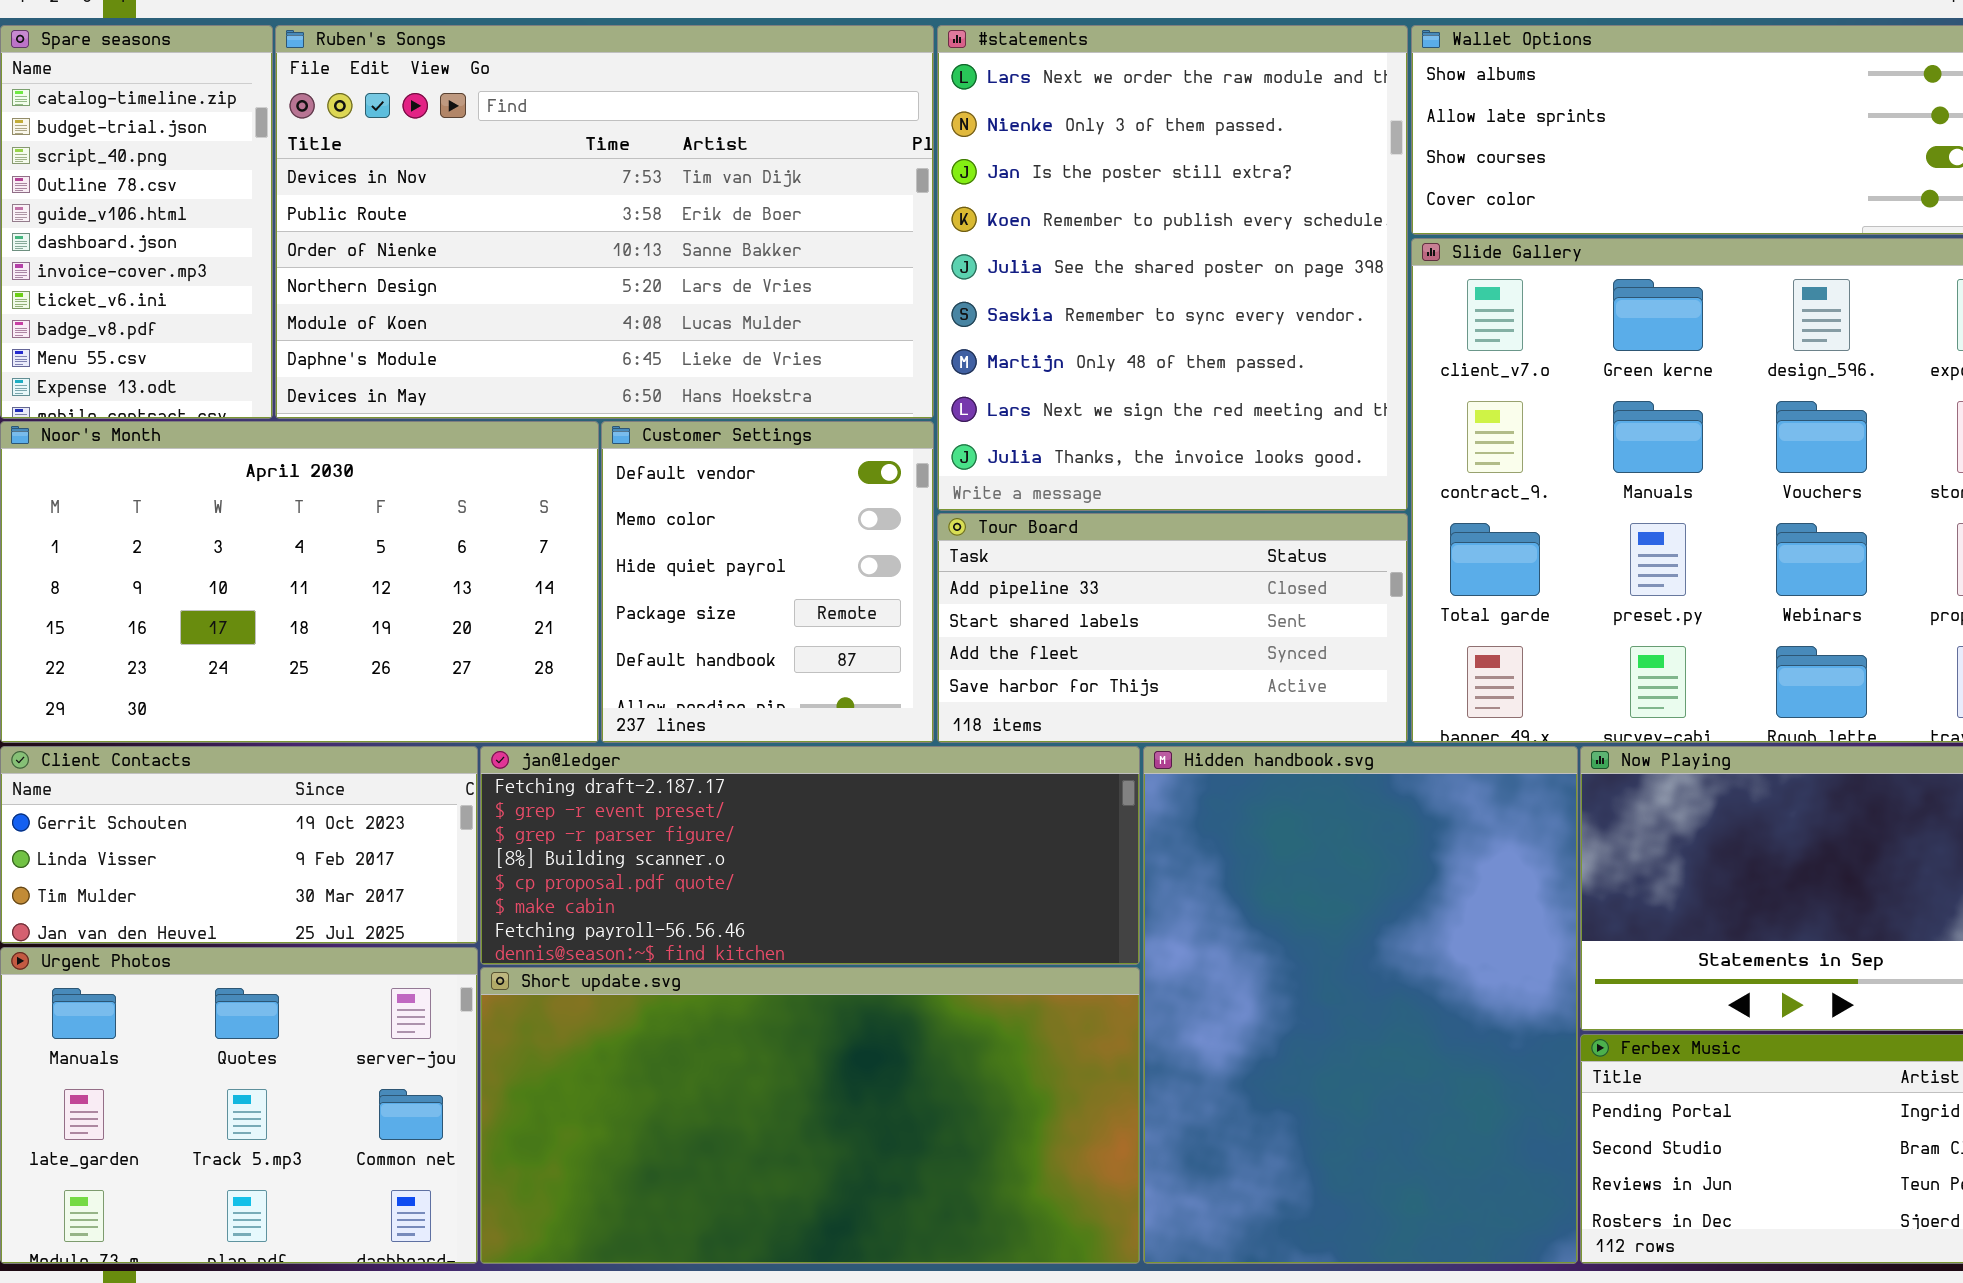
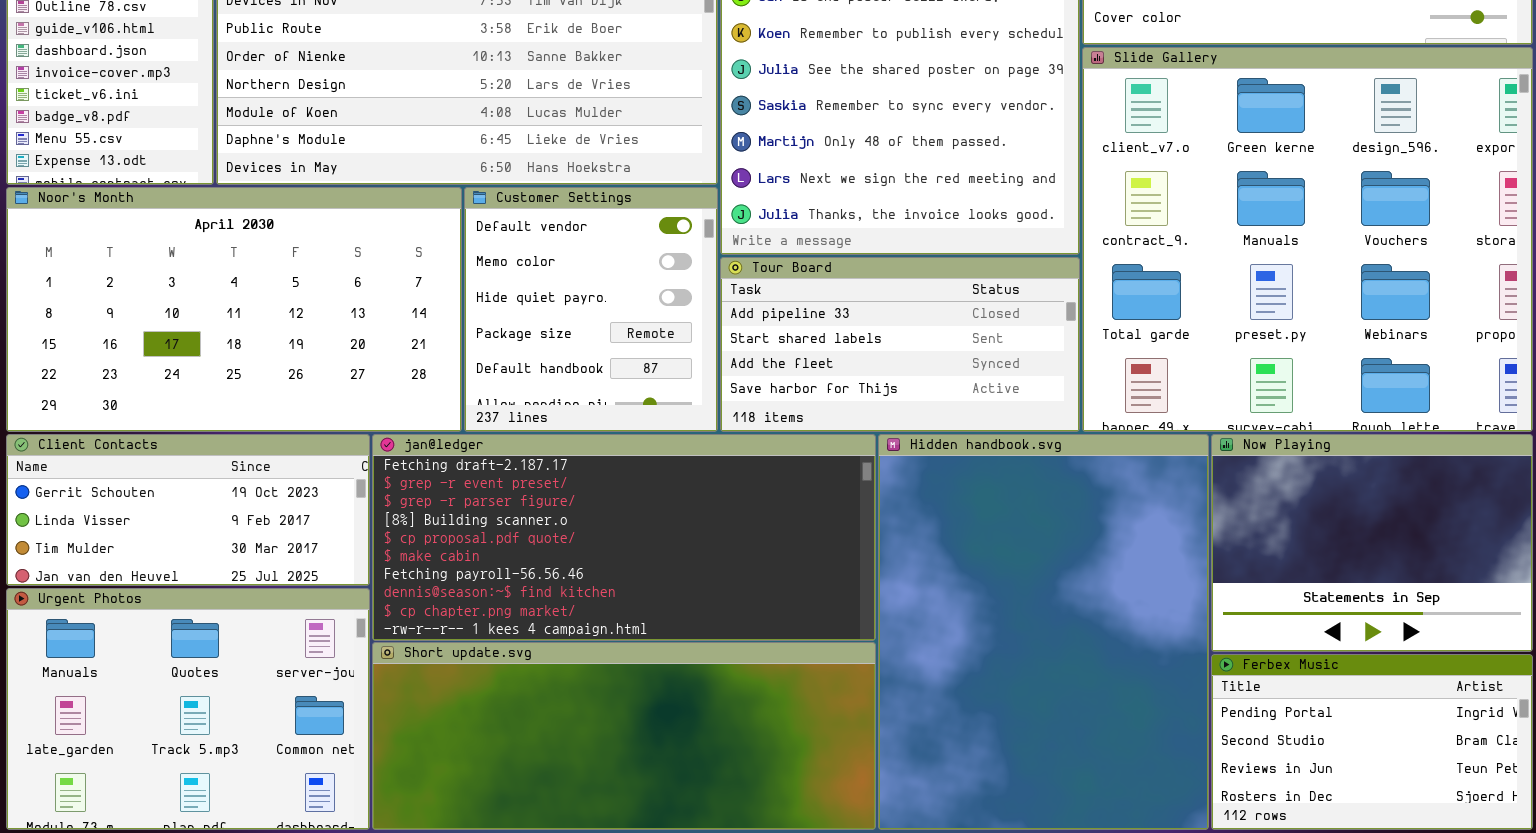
jan@ledger: [480,746,1140,965] -> [372,434,876,641], resized
Short update.svg: [480,967,1140,1264] -> [372,642,876,830], resized

